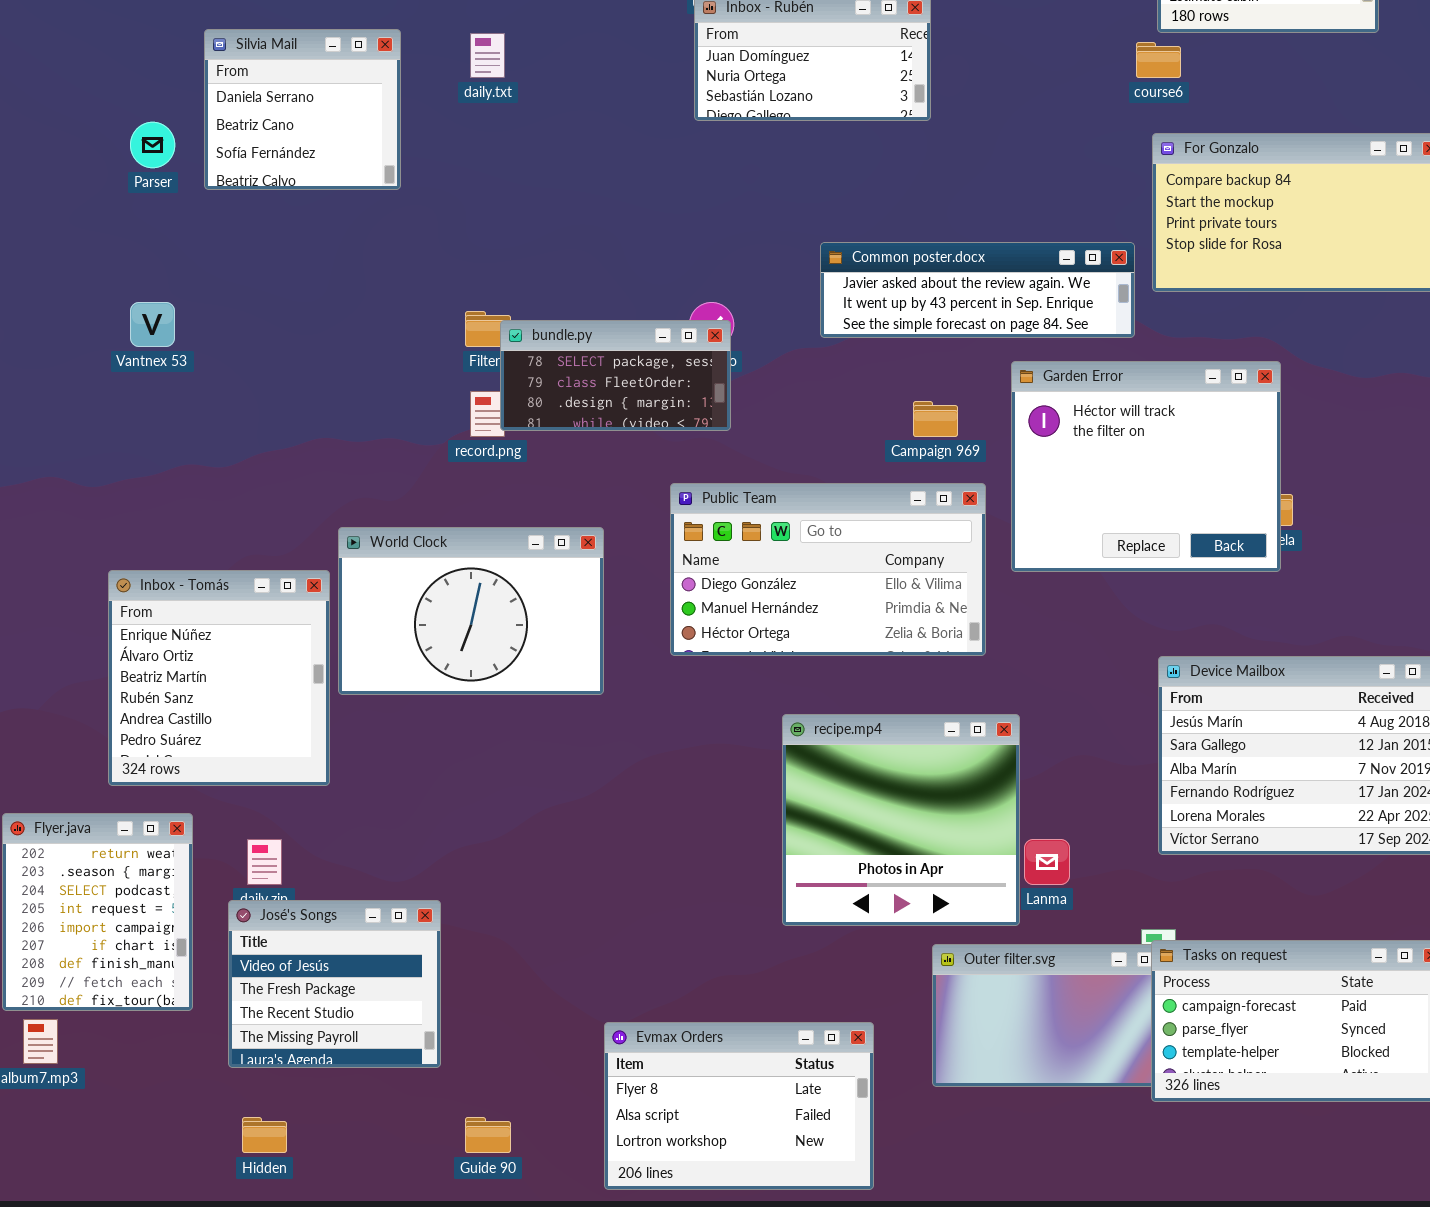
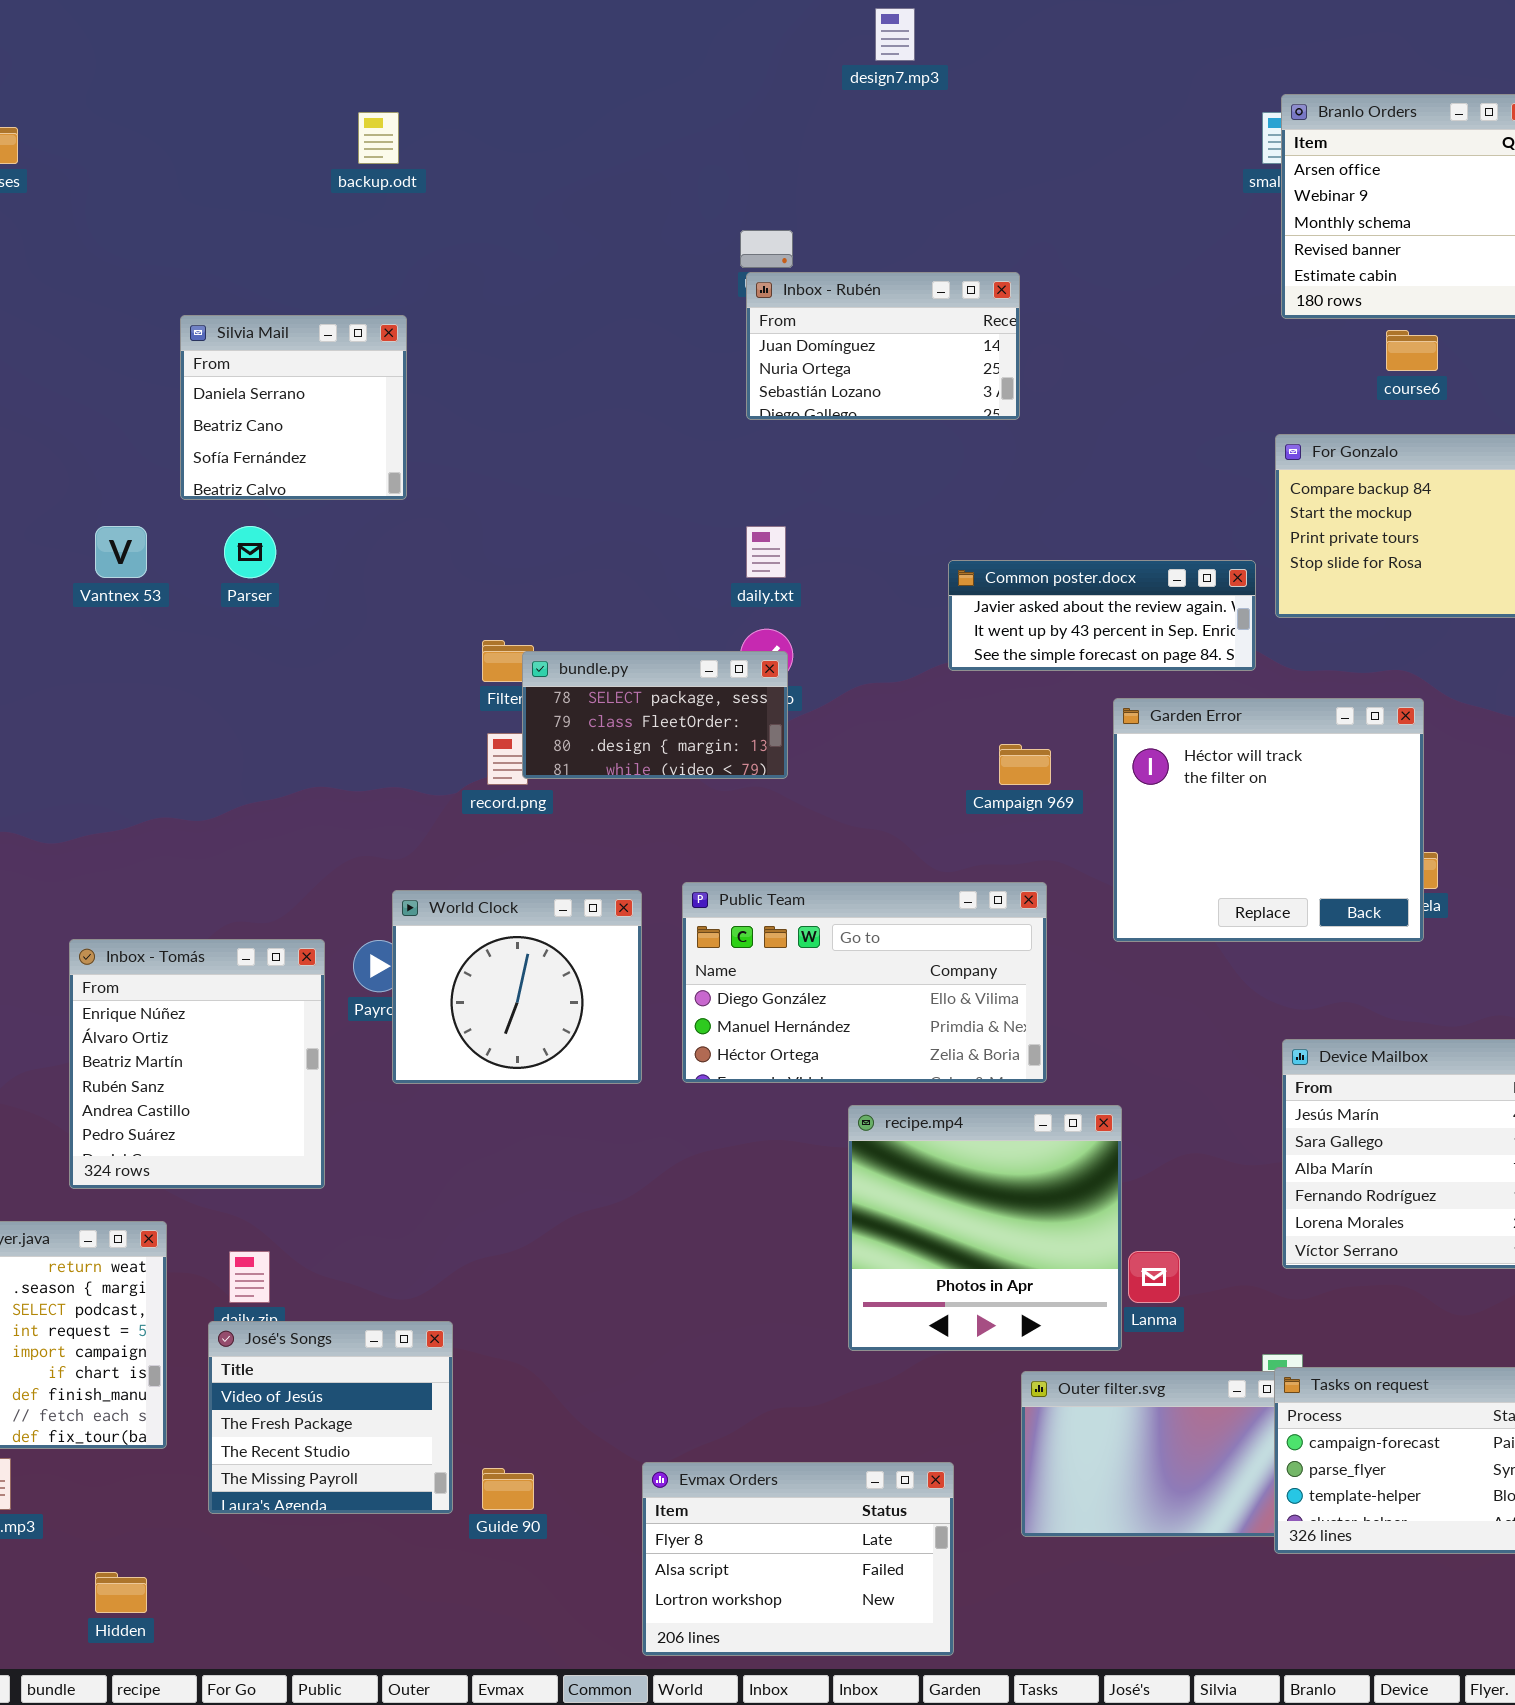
daily.txt: [470,33,505,78] -> [746,526,786,578], moved
course6: [1136,42,1181,78] -> [1386,330,1438,371], moved
Parser: [130,122,175,168] -> [224,526,276,578], moved
Common poster.docx: [820,242,1135,338] -> [948,560,1256,671], resized
Vantnex 53: [130,302,175,347] -> [95,526,147,578], moved
Public Team: [670,483,986,656] -> [682,882,1047,1083], moved
World Clock: [338,527,604,695] -> [392,890,642,1084], resized
Hidden: [242,1117,287,1153] -> [95,1572,147,1613], moved
Guide 90: [465,1117,511,1153] -> [482,1468,534,1510], moved

